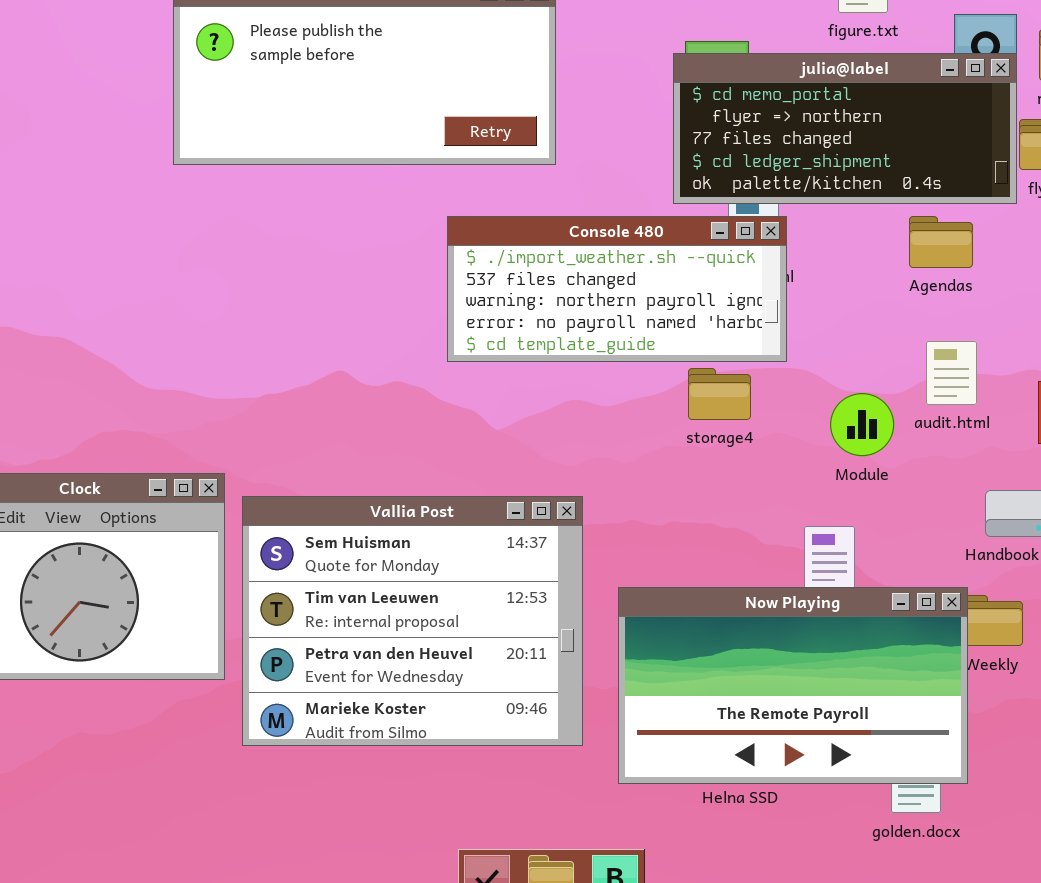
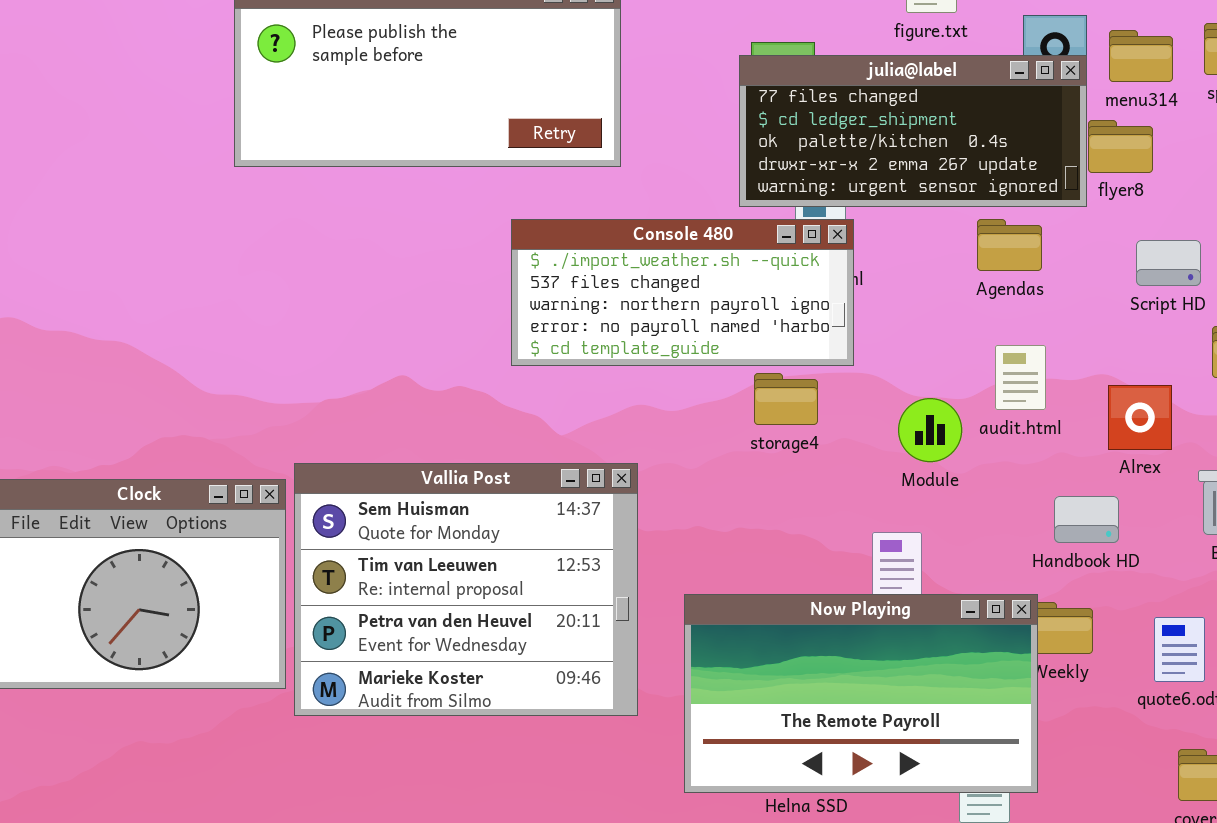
julia@label: [673,53,1017,204] -> [739,55,1087,207], scrolled down 2 rows
Vallia Post: [242,496,583,746] -> [294,463,638,716], moved

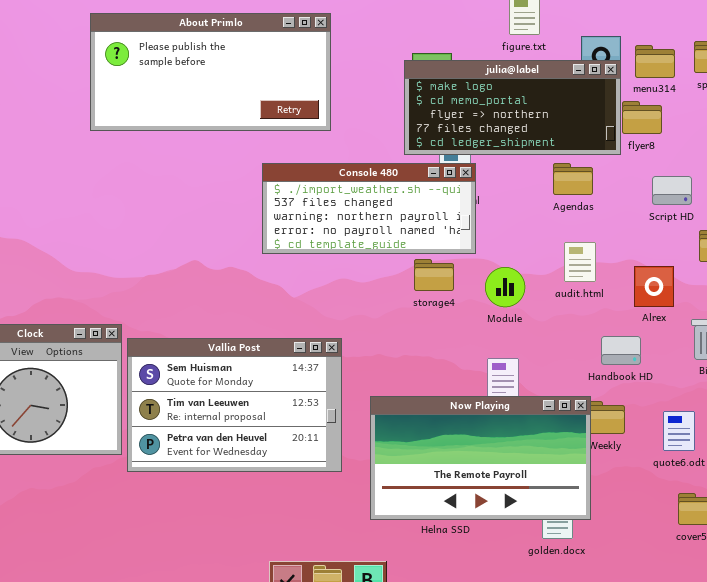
julia@label: [739,55,1087,207] -> [404,60,621,155], scrolled up 3 rows
Module: [898,398,962,462] -> [485,267,525,307], moved
Vallia Post: [294,463,638,716] -> [127,338,342,472], resized

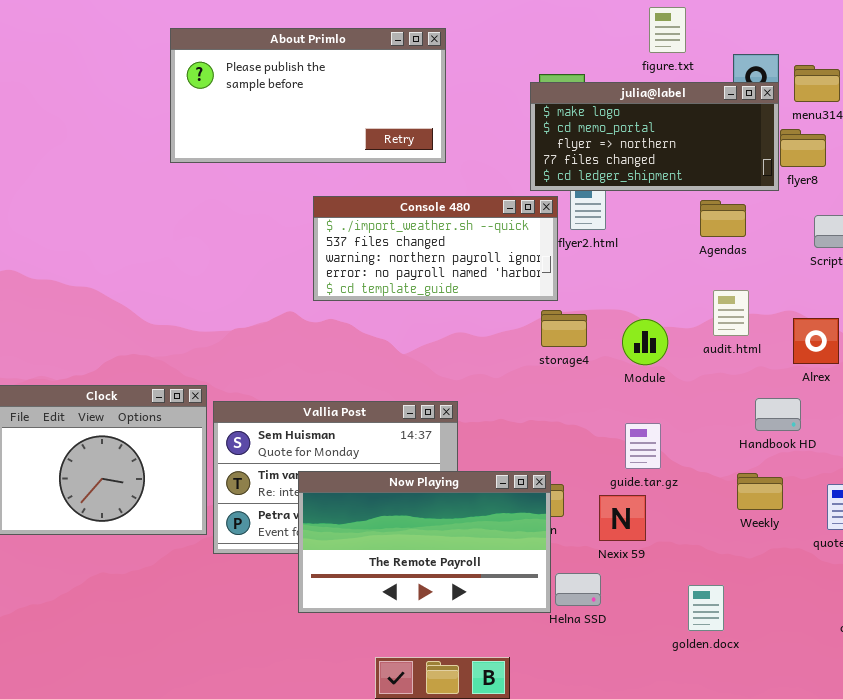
Console 480: [262,163,476,254] -> [313,196,558,301], moved
Now Playing: [370,396,591,520] -> [298,471,551,613], moved

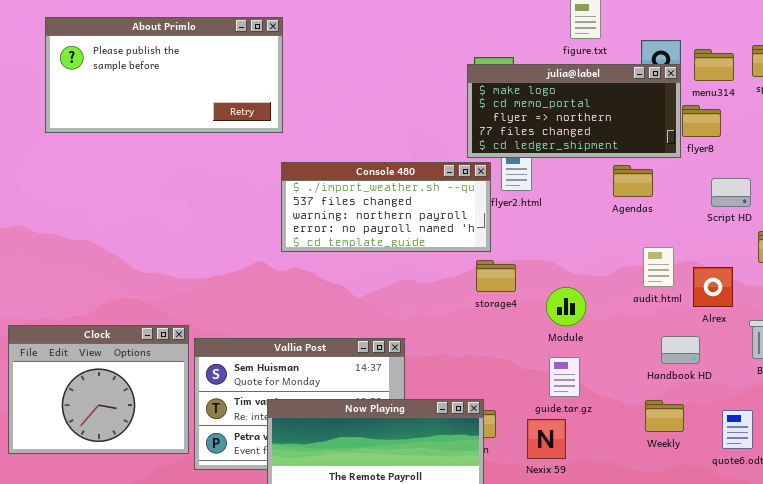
About Primlo: [170,28,446,163] -> [45,17,283,133], moved
audit.html: [713,290,749,336] -> [643,247,674,287], moved
Module: [622,319,668,365] -> [546,287,586,326], moved

